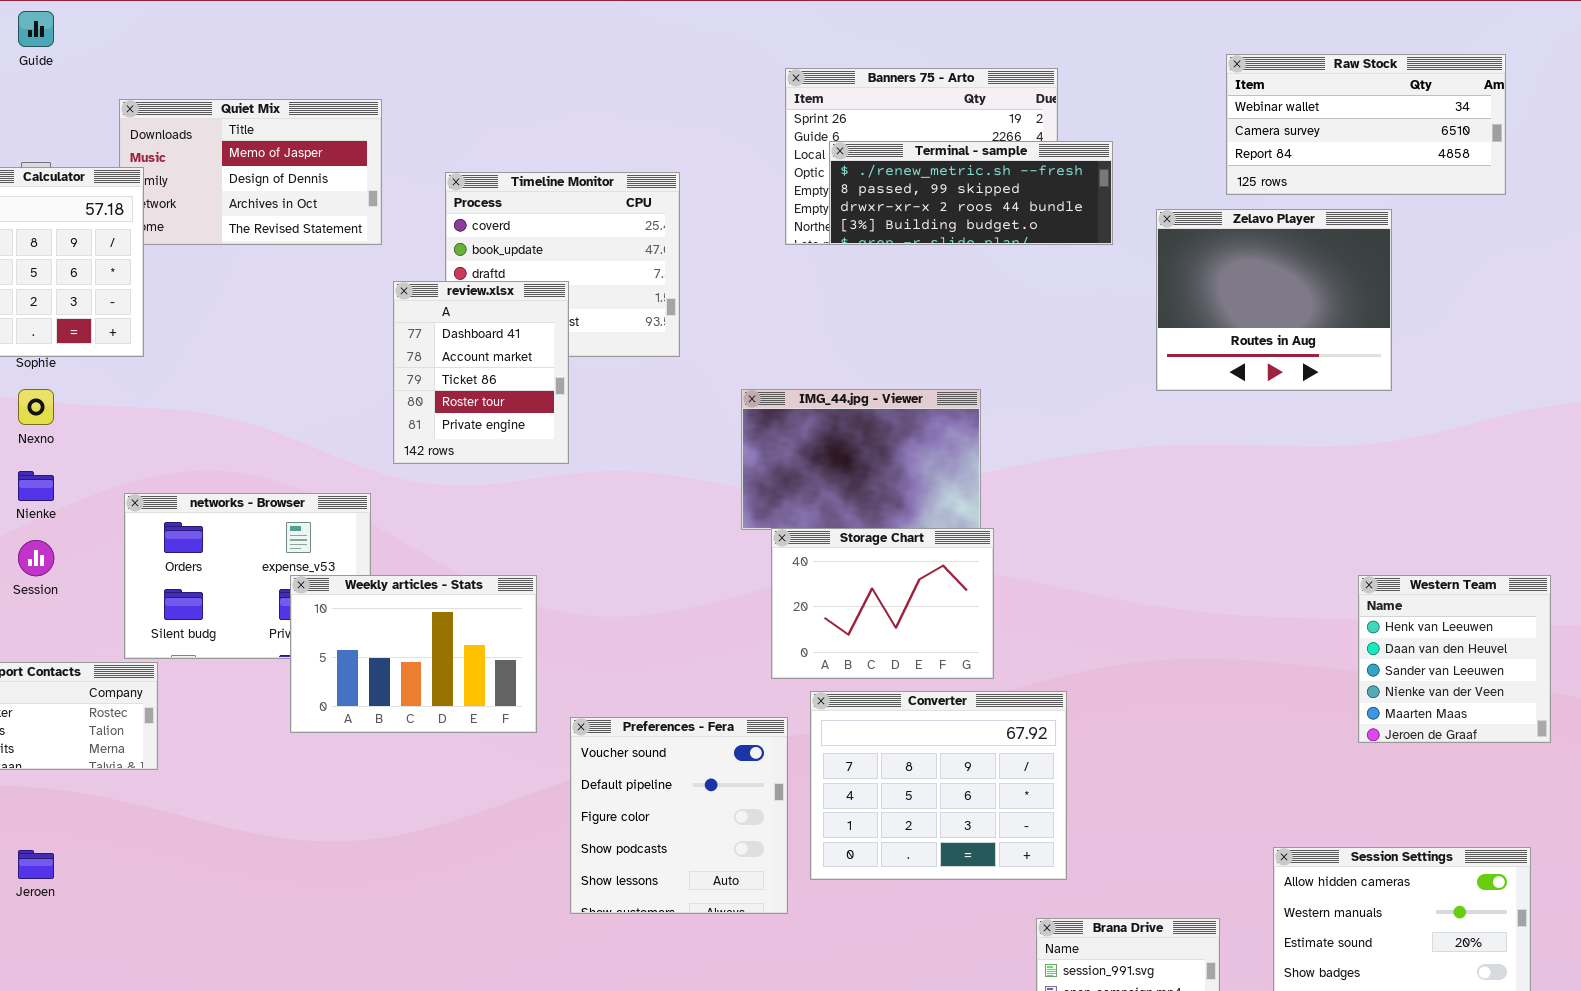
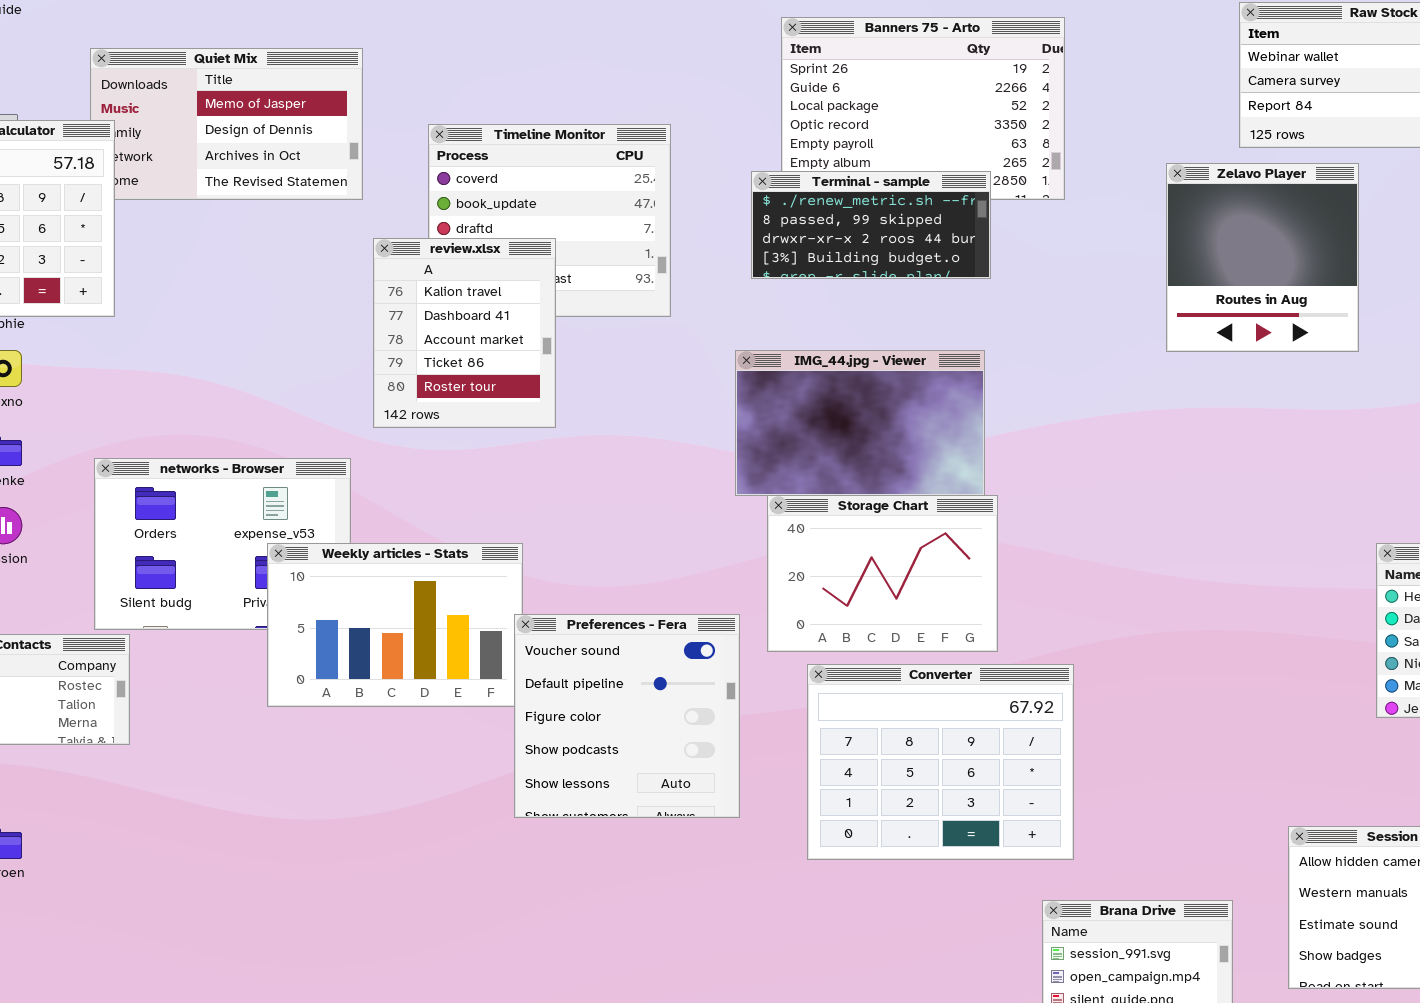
Terminal - sample: [829,141,1113,245] -> [751,171,991,279], moved, resized
Zelavo Player: [1156,209,1392,391] -> [1166,163,1359,352], resized
review.xlsx: [393,281,569,464] -> [373,238,556,428], scrolled up 1 row
Preferences - Fera: [570,717,788,914] -> [514,614,740,818], moved

